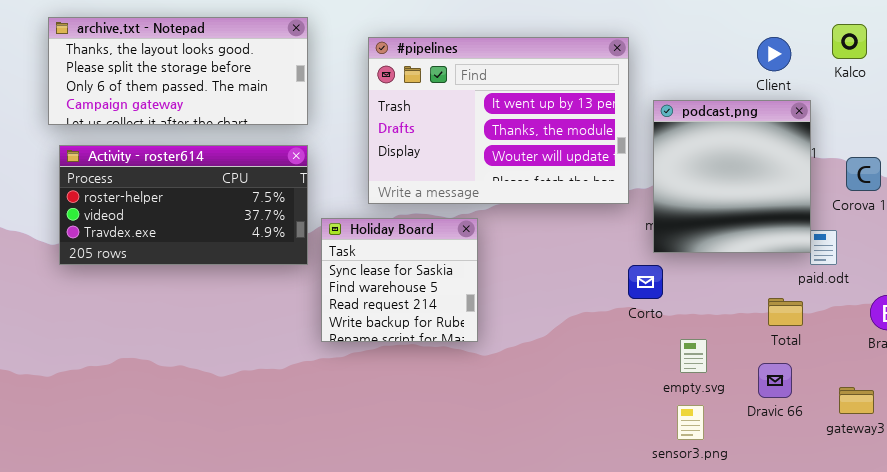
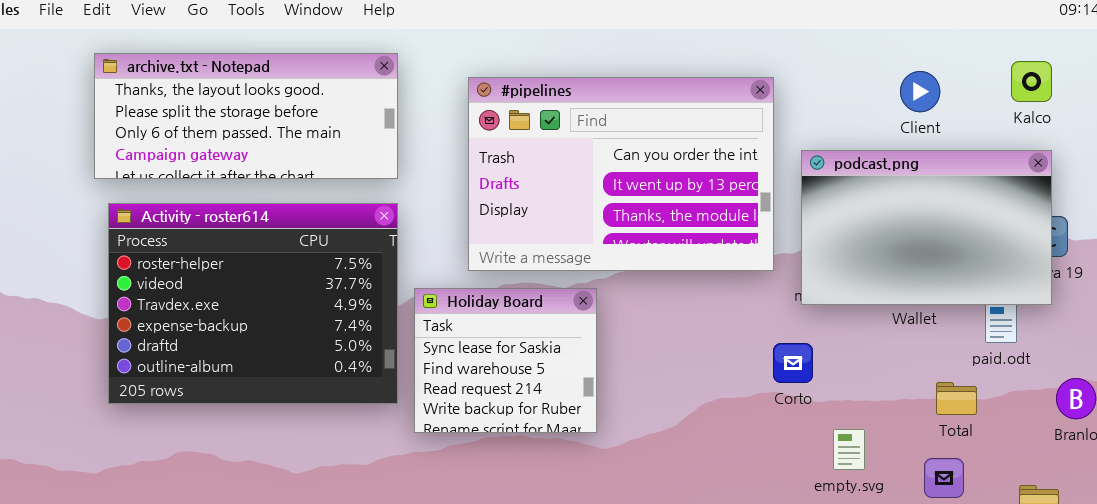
Client: [757,37,791,71] -> [900,71,940,112], moved
#pipelines: [368,37,629,204] -> [468,77,774,271], scrolled up 1 row
podcast.png: [653,100,811,253] -> [801,150,1052,305], resized
Activity - roster614: [59,145,308,265] -> [108,203,398,404], resized

